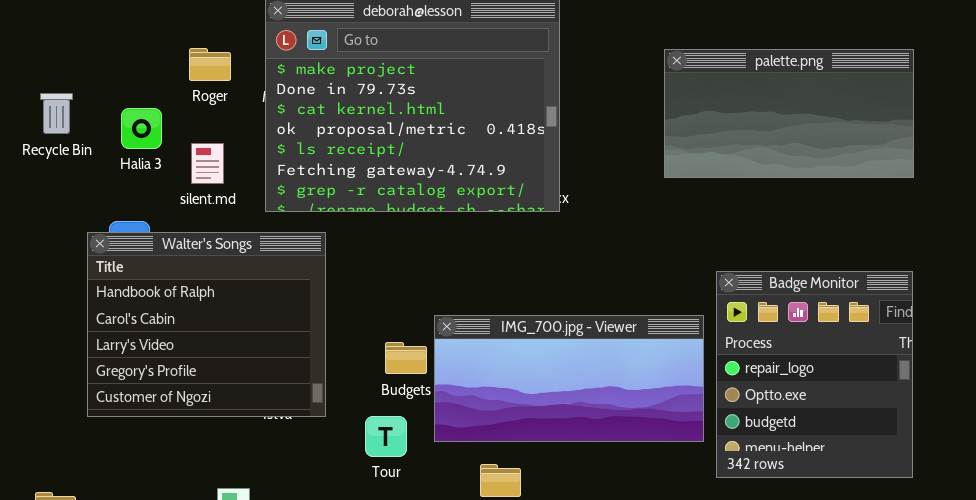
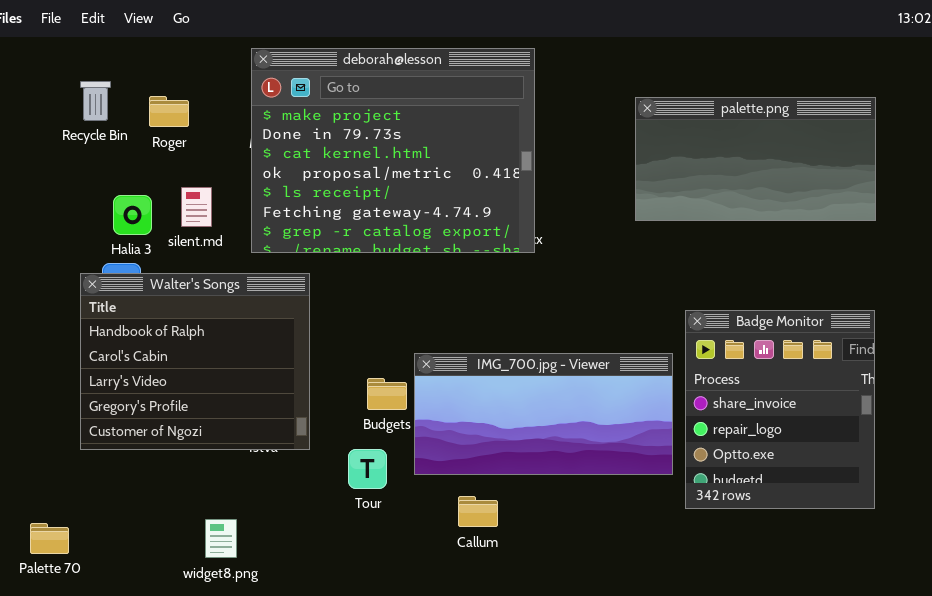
Roger: [189,48,231,81] -> [149,96,189,127], moved
Recycle Bin: [40,93,73,134] -> [80,81,111,121], moved
Halia 3: [121,108,162,149] -> [113,195,152,235], moved
Badge Monitor: [716,271,913,478] -> [685,310,875,509], scrolled up 1 row

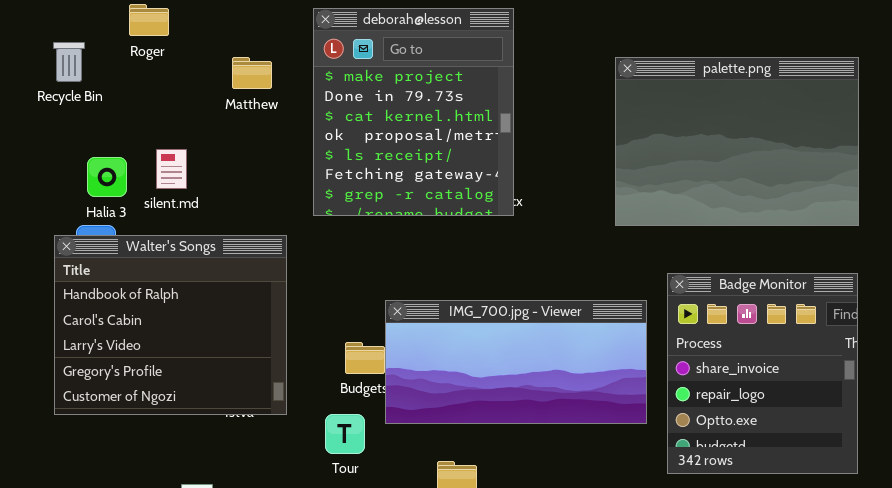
deborah@lesson: [251,48,535,253] -> [313,8,514,216], resized
Roger: [149,96,189,127] -> [129,4,169,36], moved
palette.png: [635,97,876,221] -> [615,57,859,226], resized
IMG_700.jpg - Viewer: [414,353,673,475] -> [385,300,647,424], moved

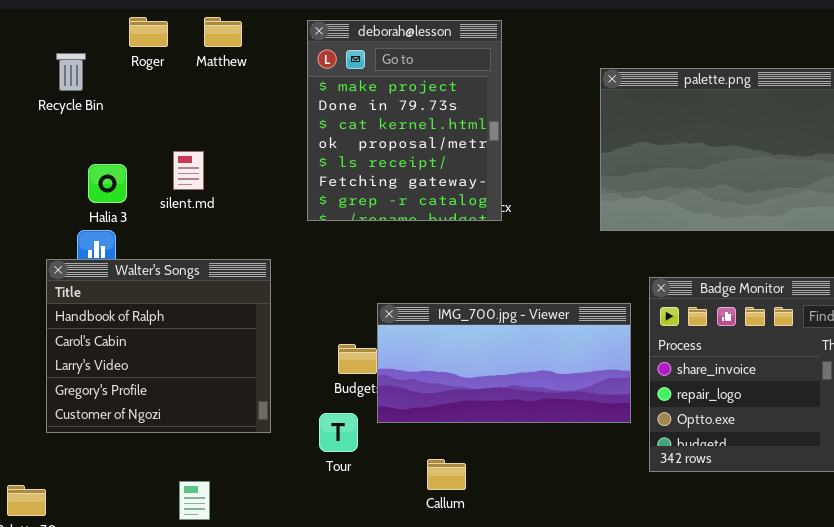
Matthew: [232,57,272,89] -> [204,17,242,47], moved
silent.md: [156,149,187,189] -> [173,151,204,190], moved
Walter's Songs: [54,235,287,415] -> [46,259,271,433], moved

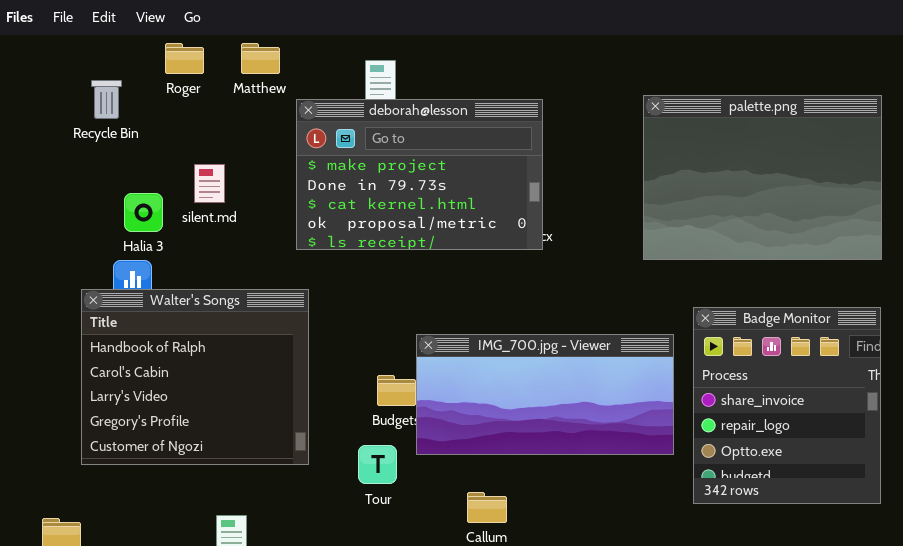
deborah@lesson: [307,20,502,221] -> [296,99,543,250], resized
silent.md: [173,151,204,190] -> [194,164,225,203], moved

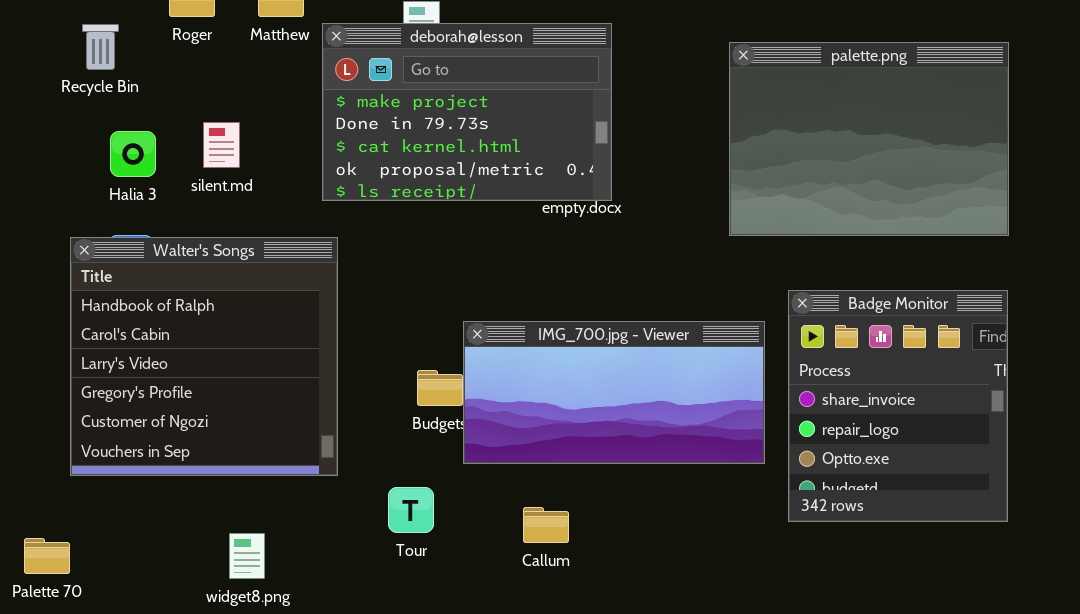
deborah@lesson: [296,99,543,250] -> [322,23,612,201], moved
Halia 3: [124,193,163,232] -> [110,131,156,177], moved
Walter's Songs: [81,289,309,465] -> [70,237,338,476], resized
Tour: [358,445,397,484] -> [388,487,434,533], moved

